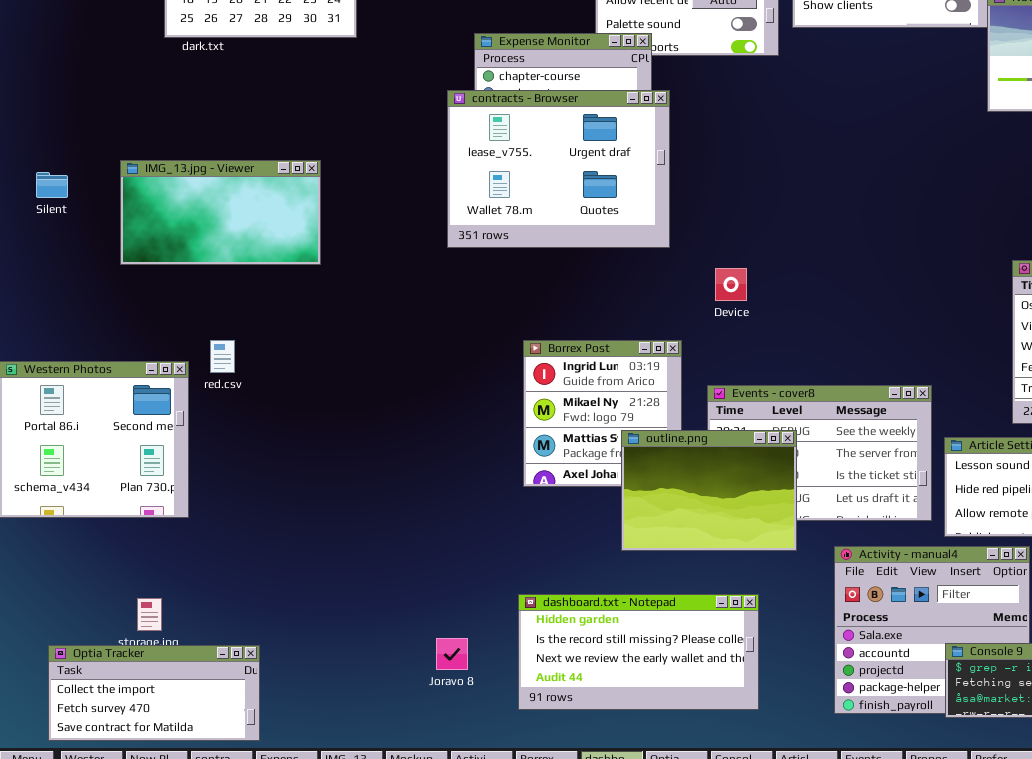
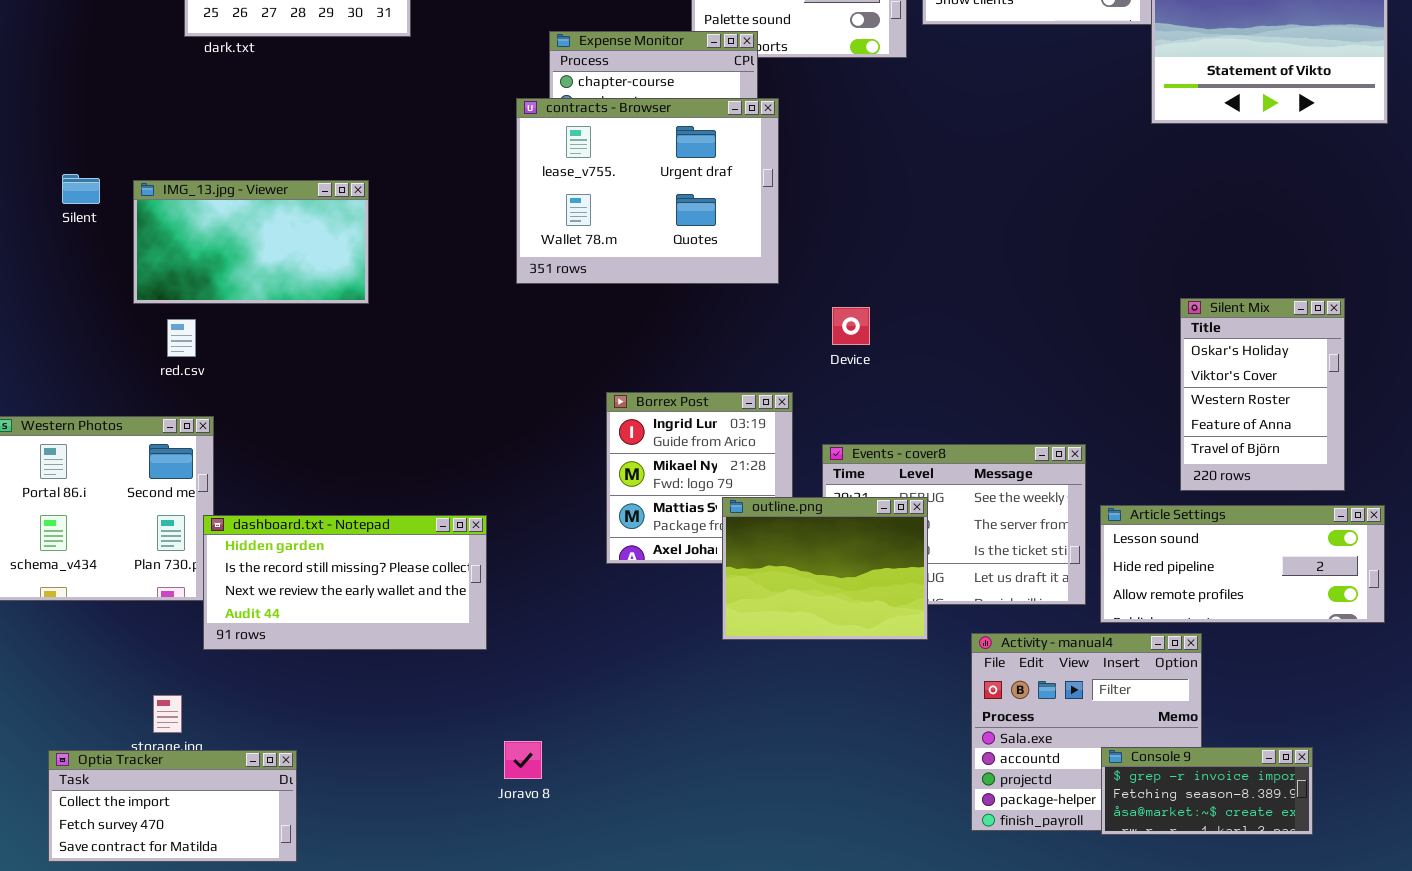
Silent: [36,172,68,198] -> [62,174,100,204], moved
red.csv: [210,340,235,373] -> [167,319,196,357], moved
dashboard.txt - Notepad: [518,594,759,710] -> [203,515,487,650], moved

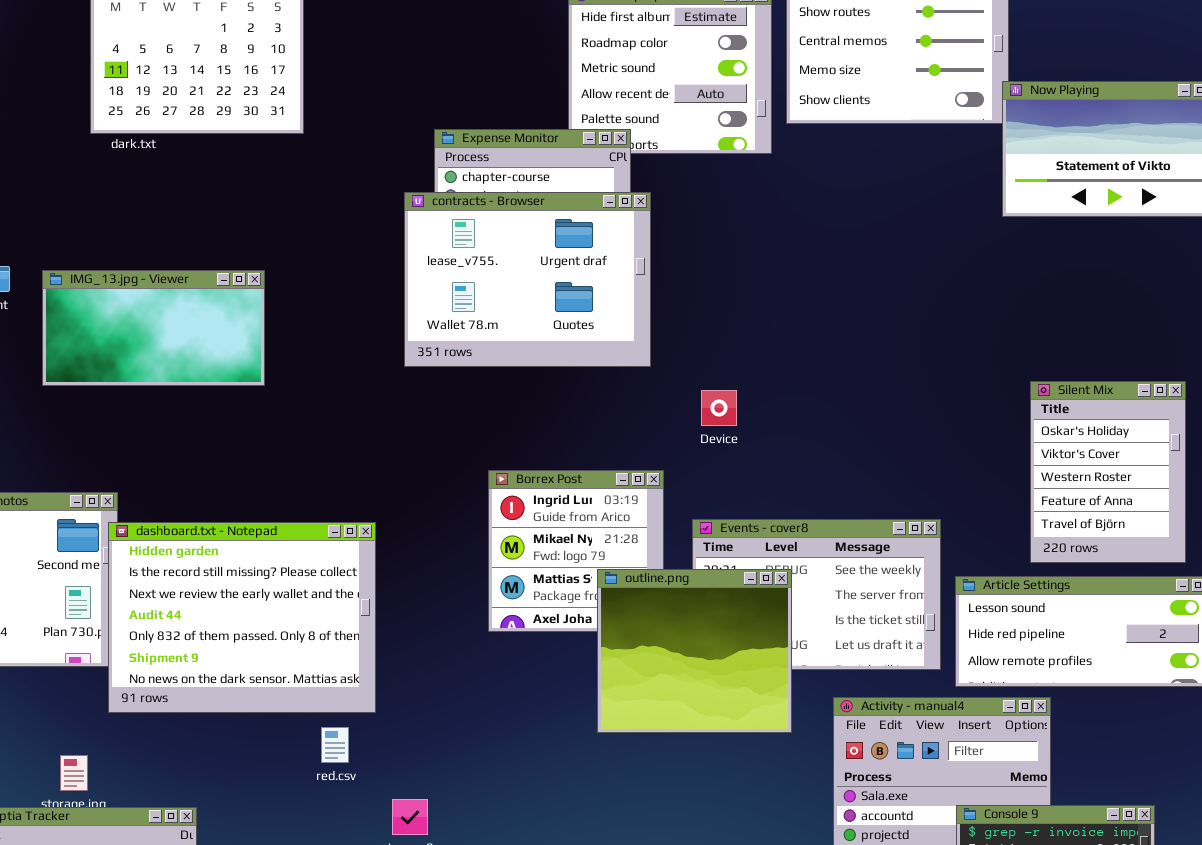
red.csv: [167,319,196,357] -> [321,727,349,763], moved
outline.png: [722,497,928,640] -> [597,569,792,733], resized
dashboard.txt - Notepad: [203,515,487,650] -> [108,522,376,713], resized

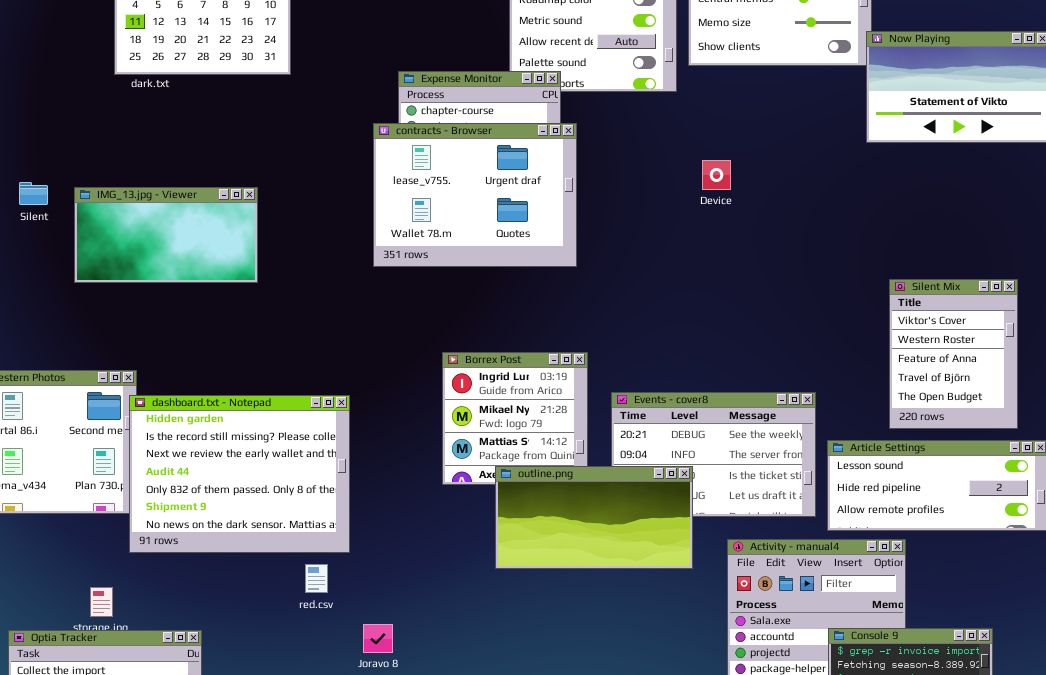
Silent Mix: [1030,381,1186,563] -> [889,279,1018,429], scrolled down 1 row
Device: [701,390,737,426] -> [702,160,731,190], moved
outline.png: [597,569,792,733] -> [495,466,693,569], resized

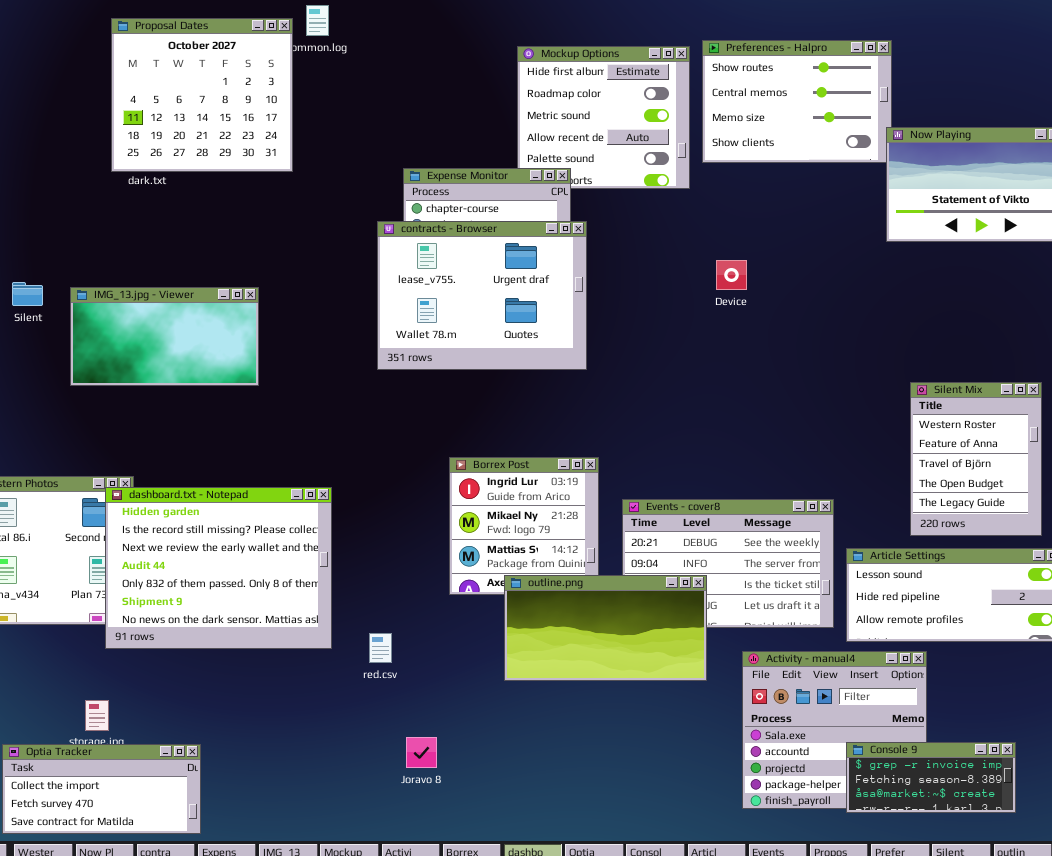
Silent Mix: [889,279,1018,429] -> [910,382,1042,536], scrolled down 1 row
dashboard.txt - Notepad: [129,395,350,553] -> [105,487,332,649], moved
red.csv: [305,564,328,593] -> [369,633,392,663], moved
Joravo 8: [363,624,393,653] -> [406,737,437,768], moved

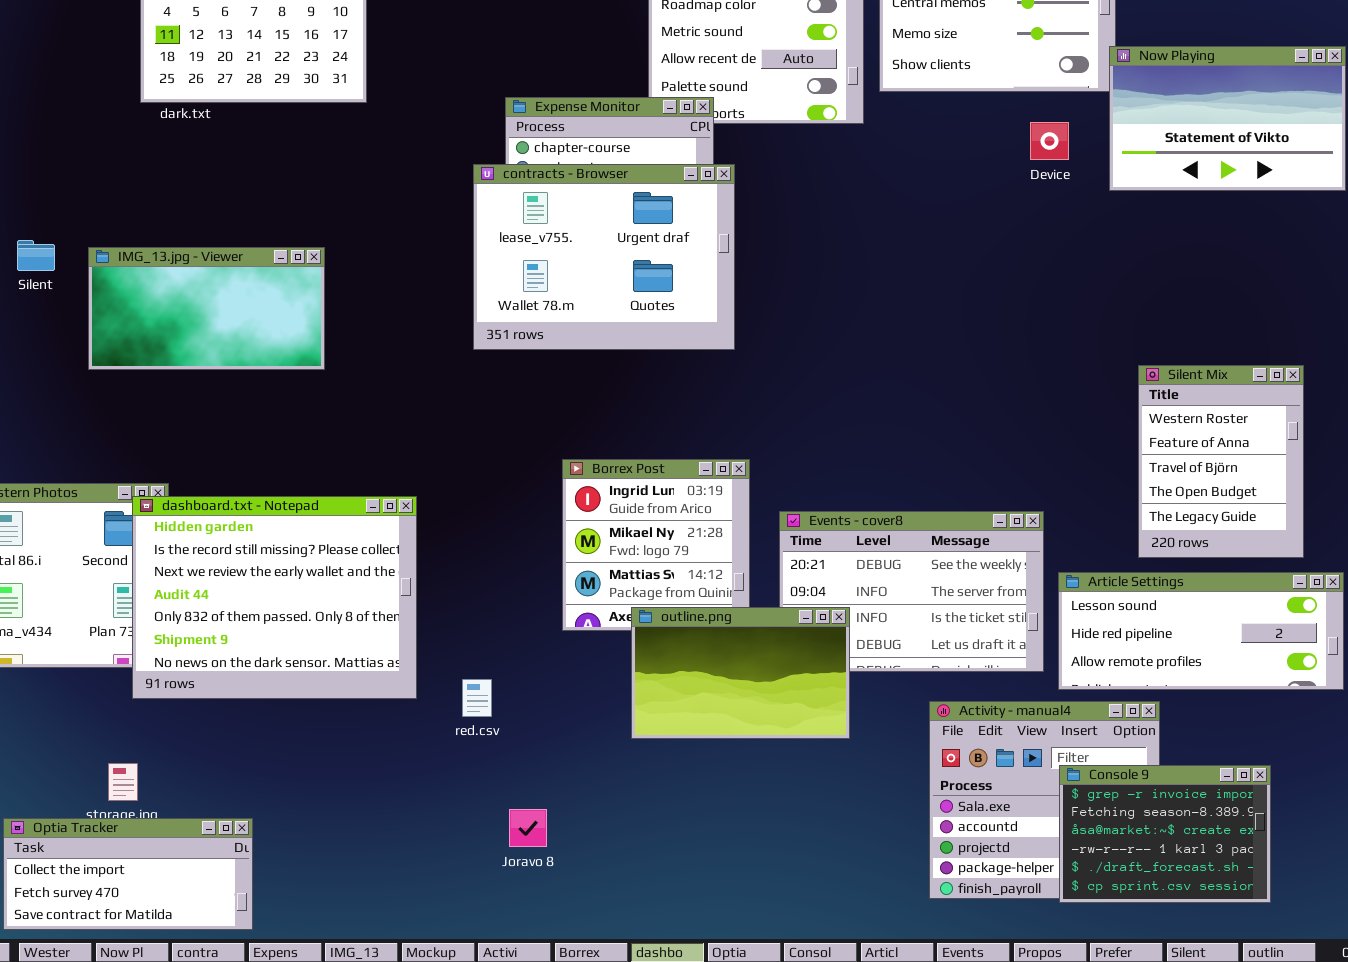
Device: [716,260,747,290] -> [1030,122,1069,160], moved
outline.png: [504,575,707,681] -> [631,607,850,739], resized
Console 9: [846,742,1016,813] -> [1059,765,1271,903], resized

